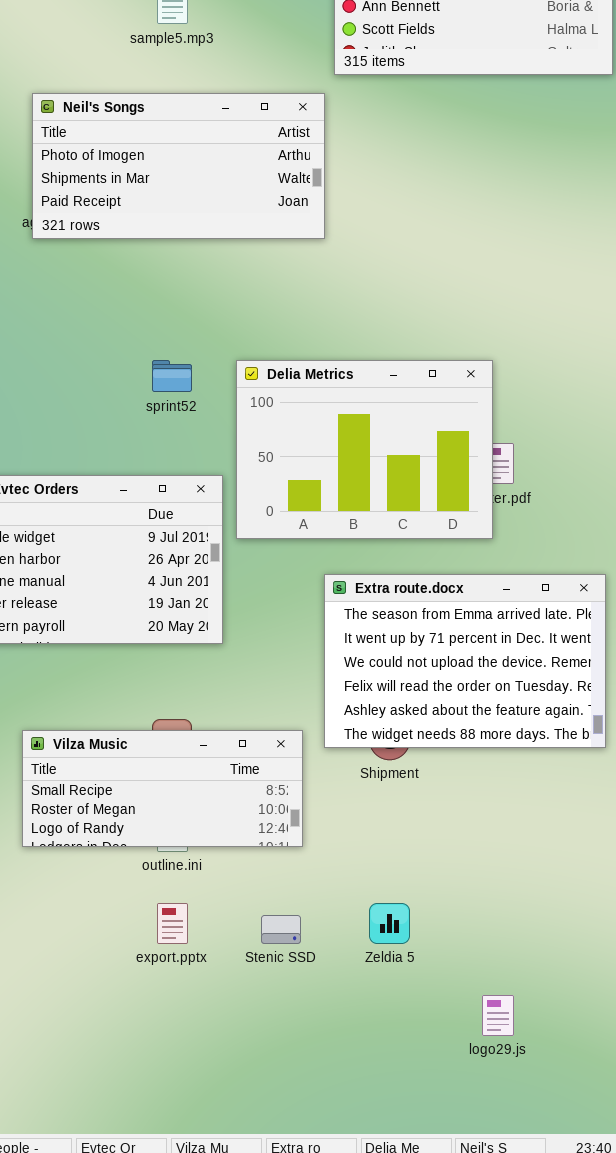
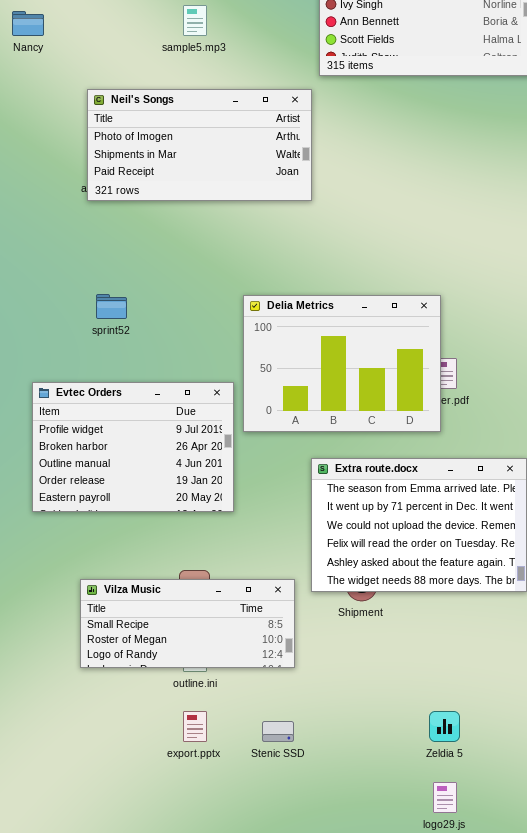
sprint52: [152,360,192,392] -> [96,294,127,319], moved
Zeldia 5: [369,903,410,944] -> [429,711,460,742], moved

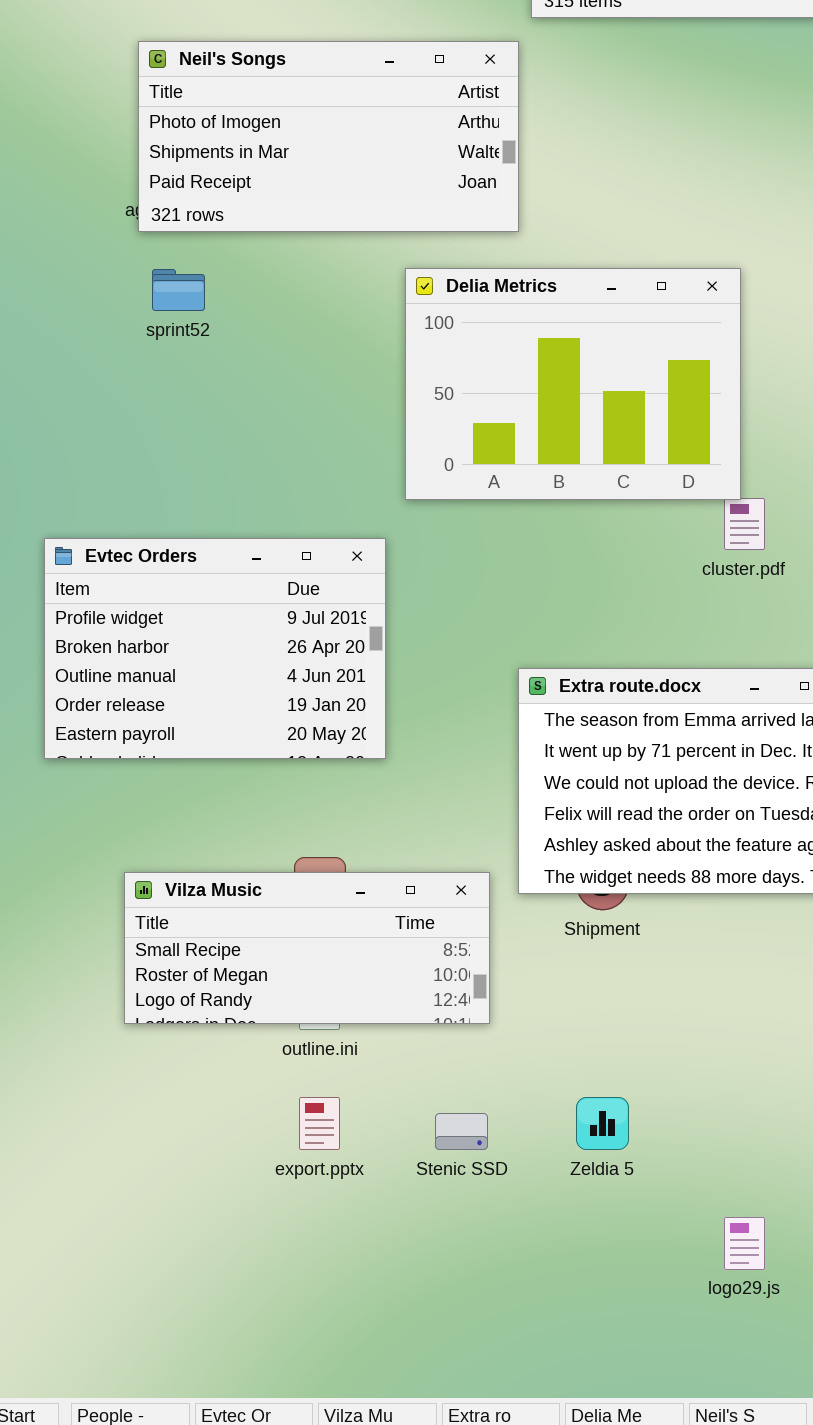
sprint52: [96,294,127,319] -> [152,269,205,311], moved
Delia Metrics: [243,295,441,432] -> [405,268,741,500], moved
Zeldia 5: [429,711,460,742] -> [576,1097,629,1150], moved

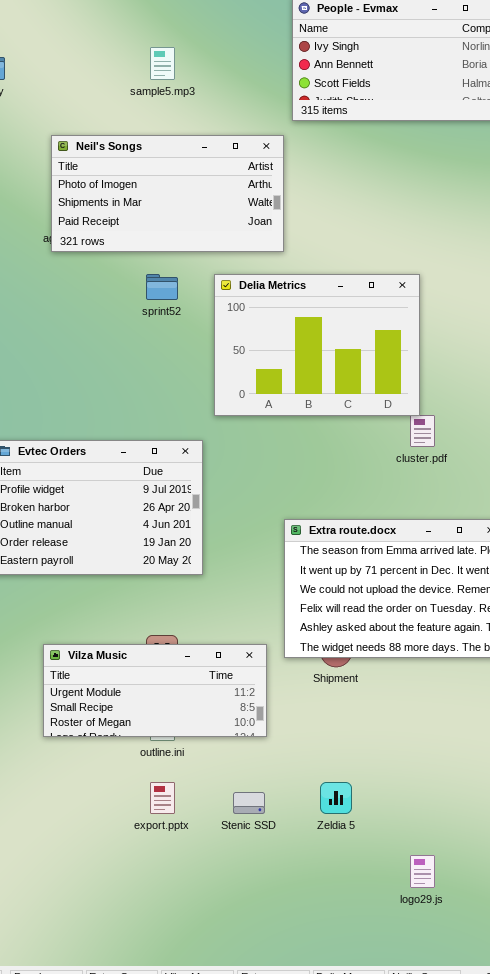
sprint52: [152,269,205,311] -> [146,274,178,300], moved
Vilza Music: [124,872,490,1024] -> [43,644,267,737], scrolled up 1 row

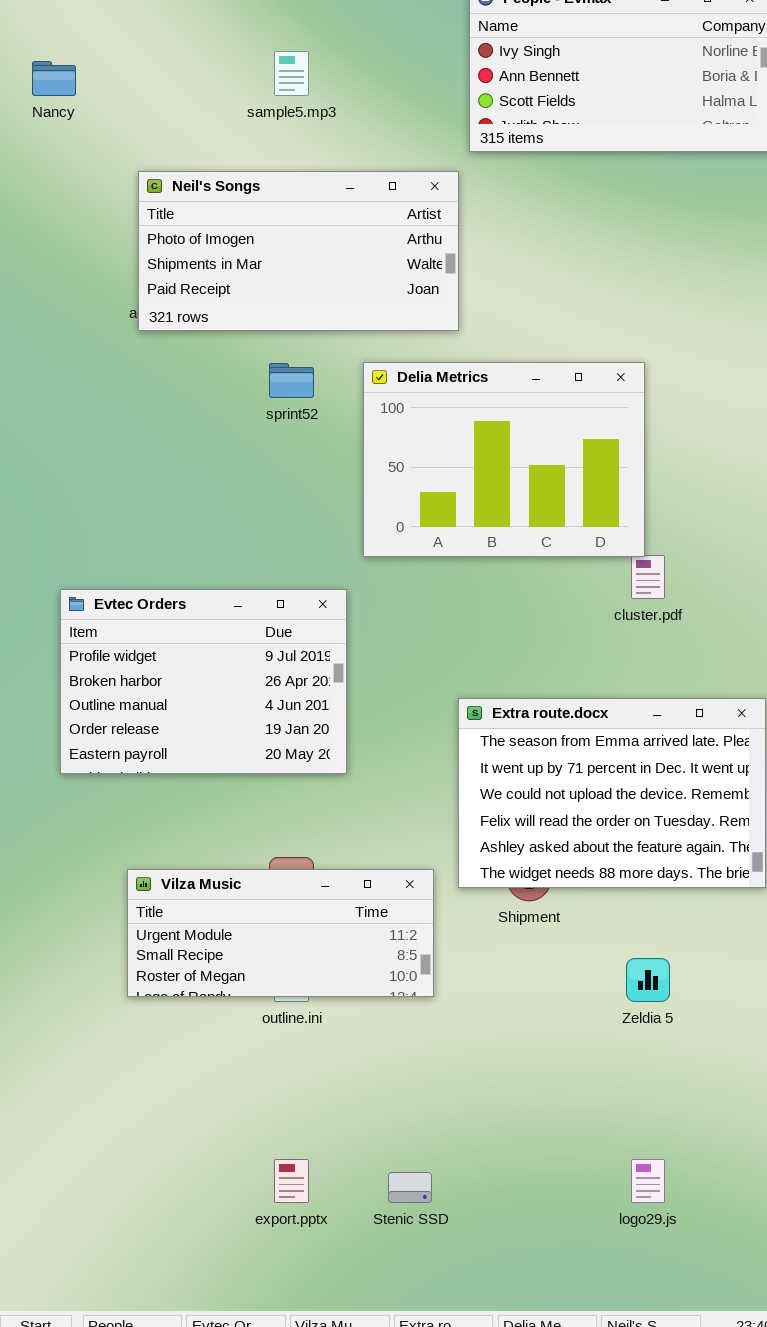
export.pptx: [150,782,175,814] -> [274,1159,309,1203], moved
Zeldia 5: [320,782,352,814] -> [626,958,670,1002], moved
Stenic SSD: [233,792,265,814] -> [388,1172,432,1203], moved

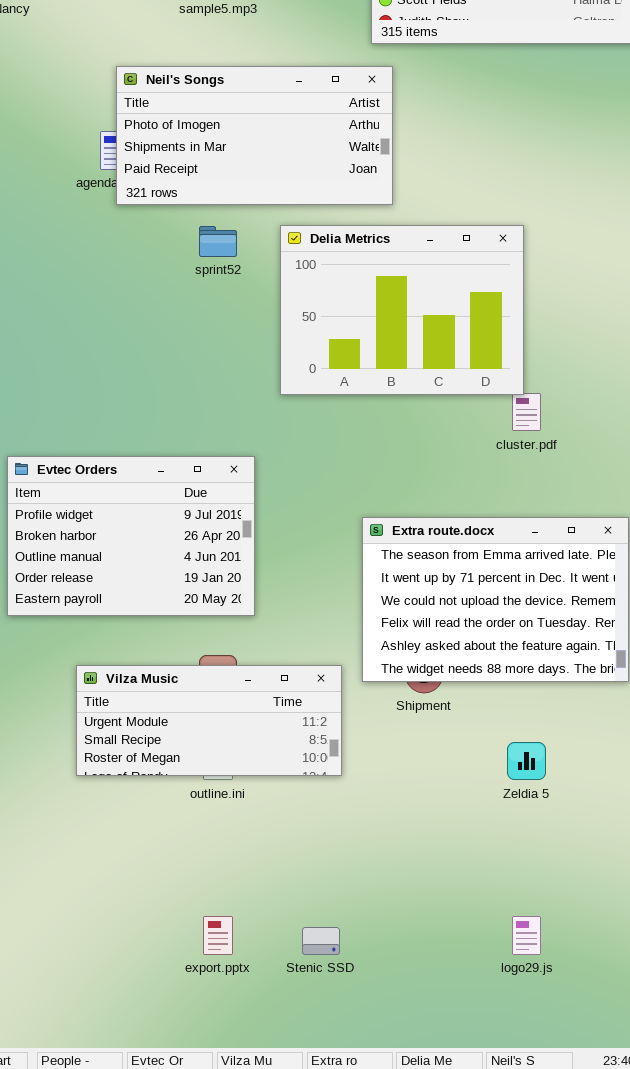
Neil's Songs: [138,171,459,331] -> [116,66,393,205], moved
Evtec Orders: [60,589,347,774] -> [7,456,255,616], moved

